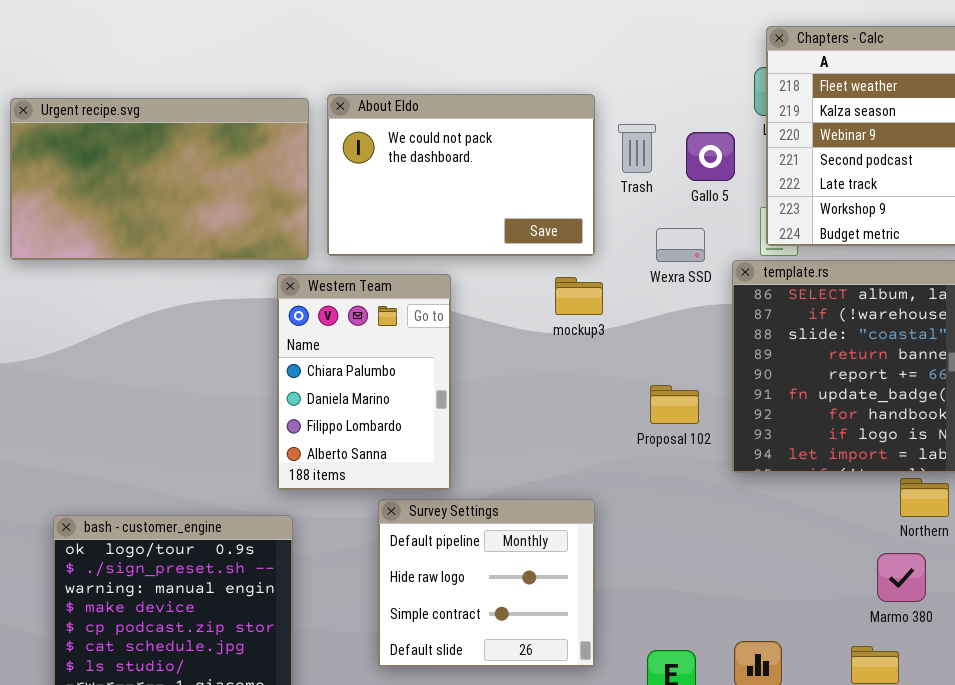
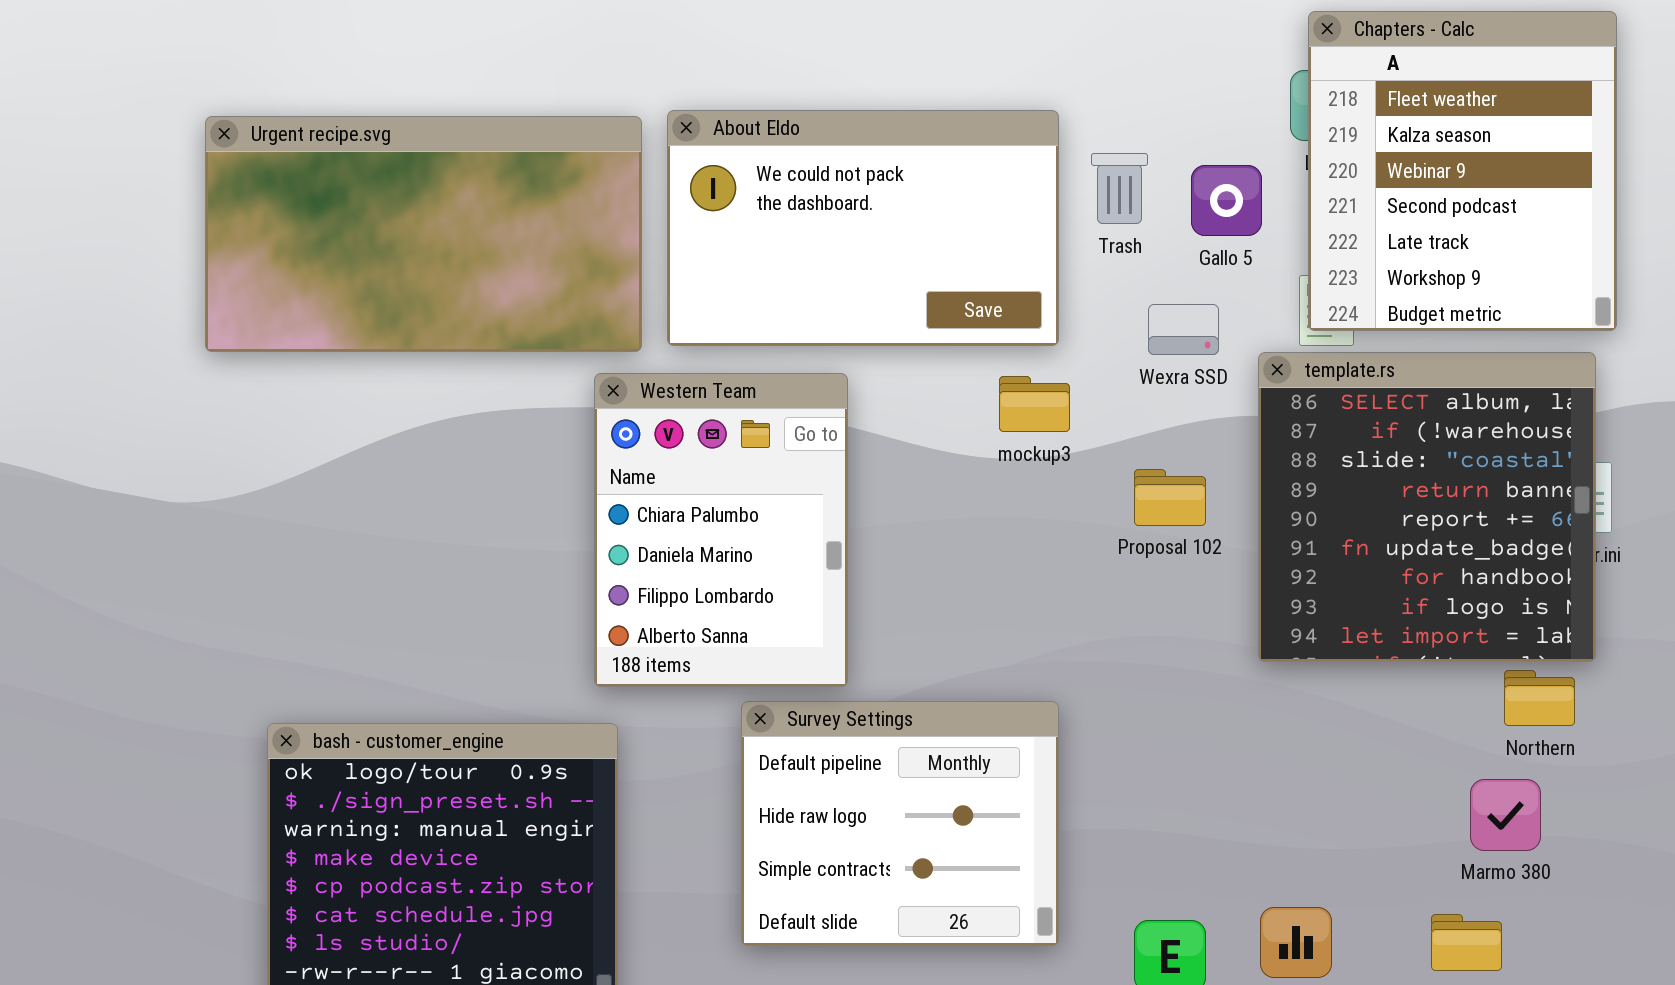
Proposal 102: [650,385,699,424] -> [1134,469,1206,526], moved

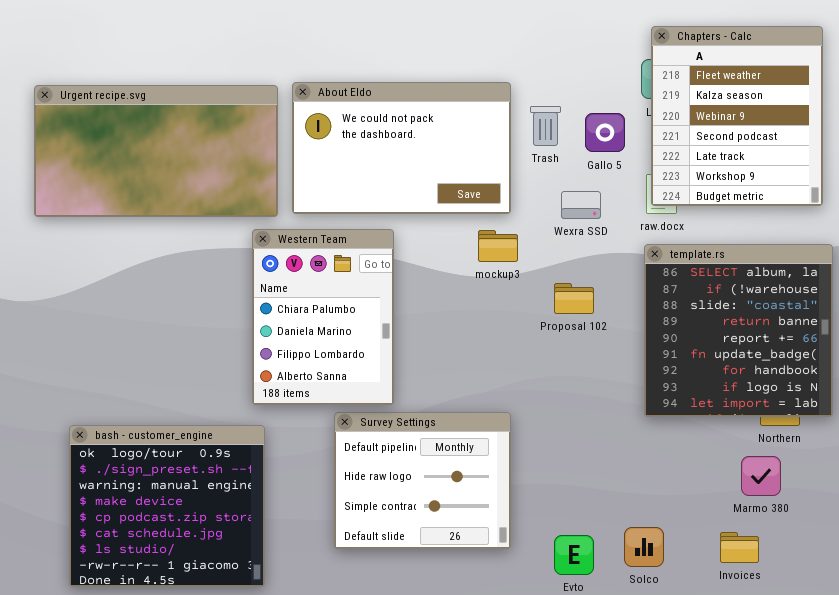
template.rs: [1258,352,1596,662] -> [644,244,833,417], moved

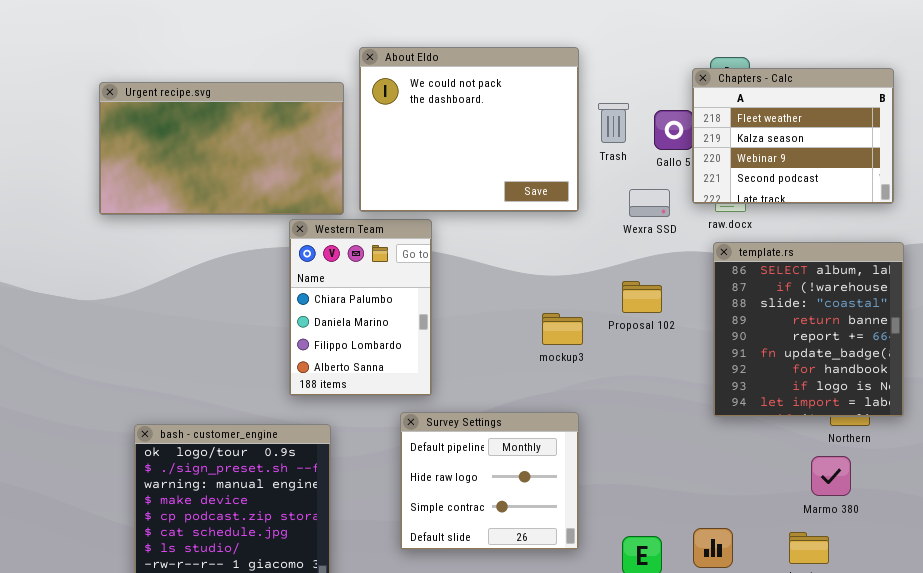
Chapters - Calc: [651,26,823,206] -> [692,68,894,204], resized
About Eldo: [292,82,511,214] -> [359,47,579,212], resized
Western Team: [252,229,394,405] -> [289,219,432,396], moved
mockup3: [478,230,518,262] -> [542,313,583,345], moved

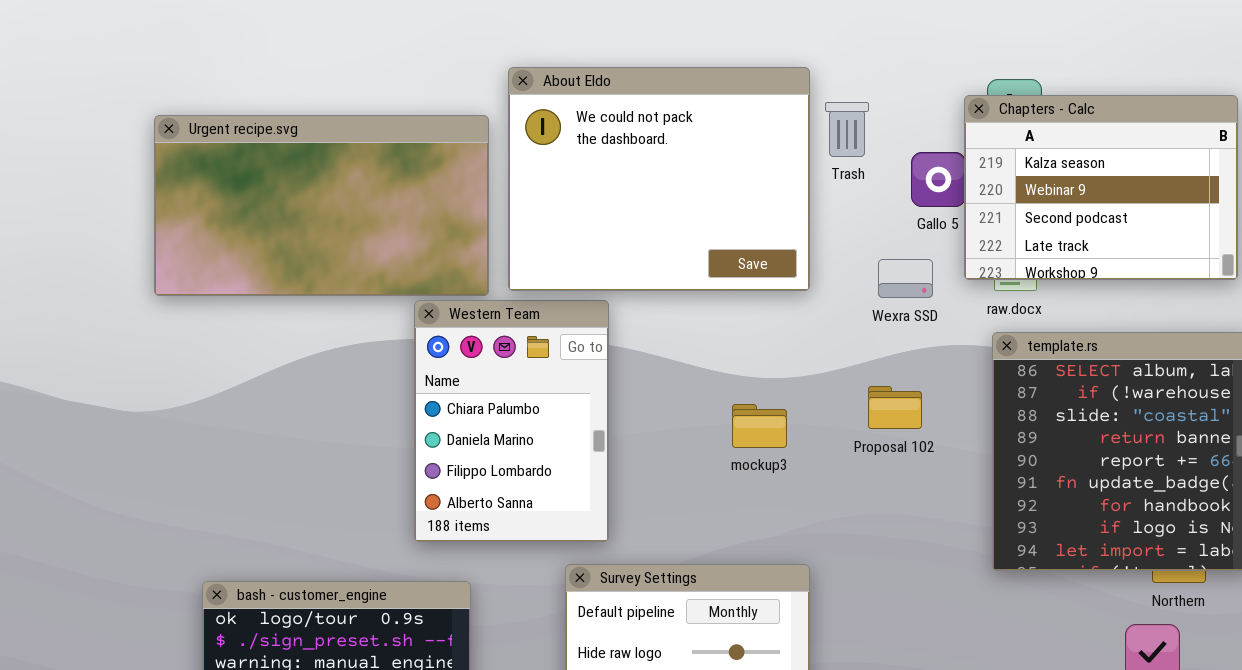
Chapters - Calc: [692,68,894,204] -> [964,95,1238,280], scrolled down 1 row
Trash: [598,103,629,143] -> [825,102,869,157], moved
mockup3: [542,313,583,345] -> [732,404,787,448], moved

